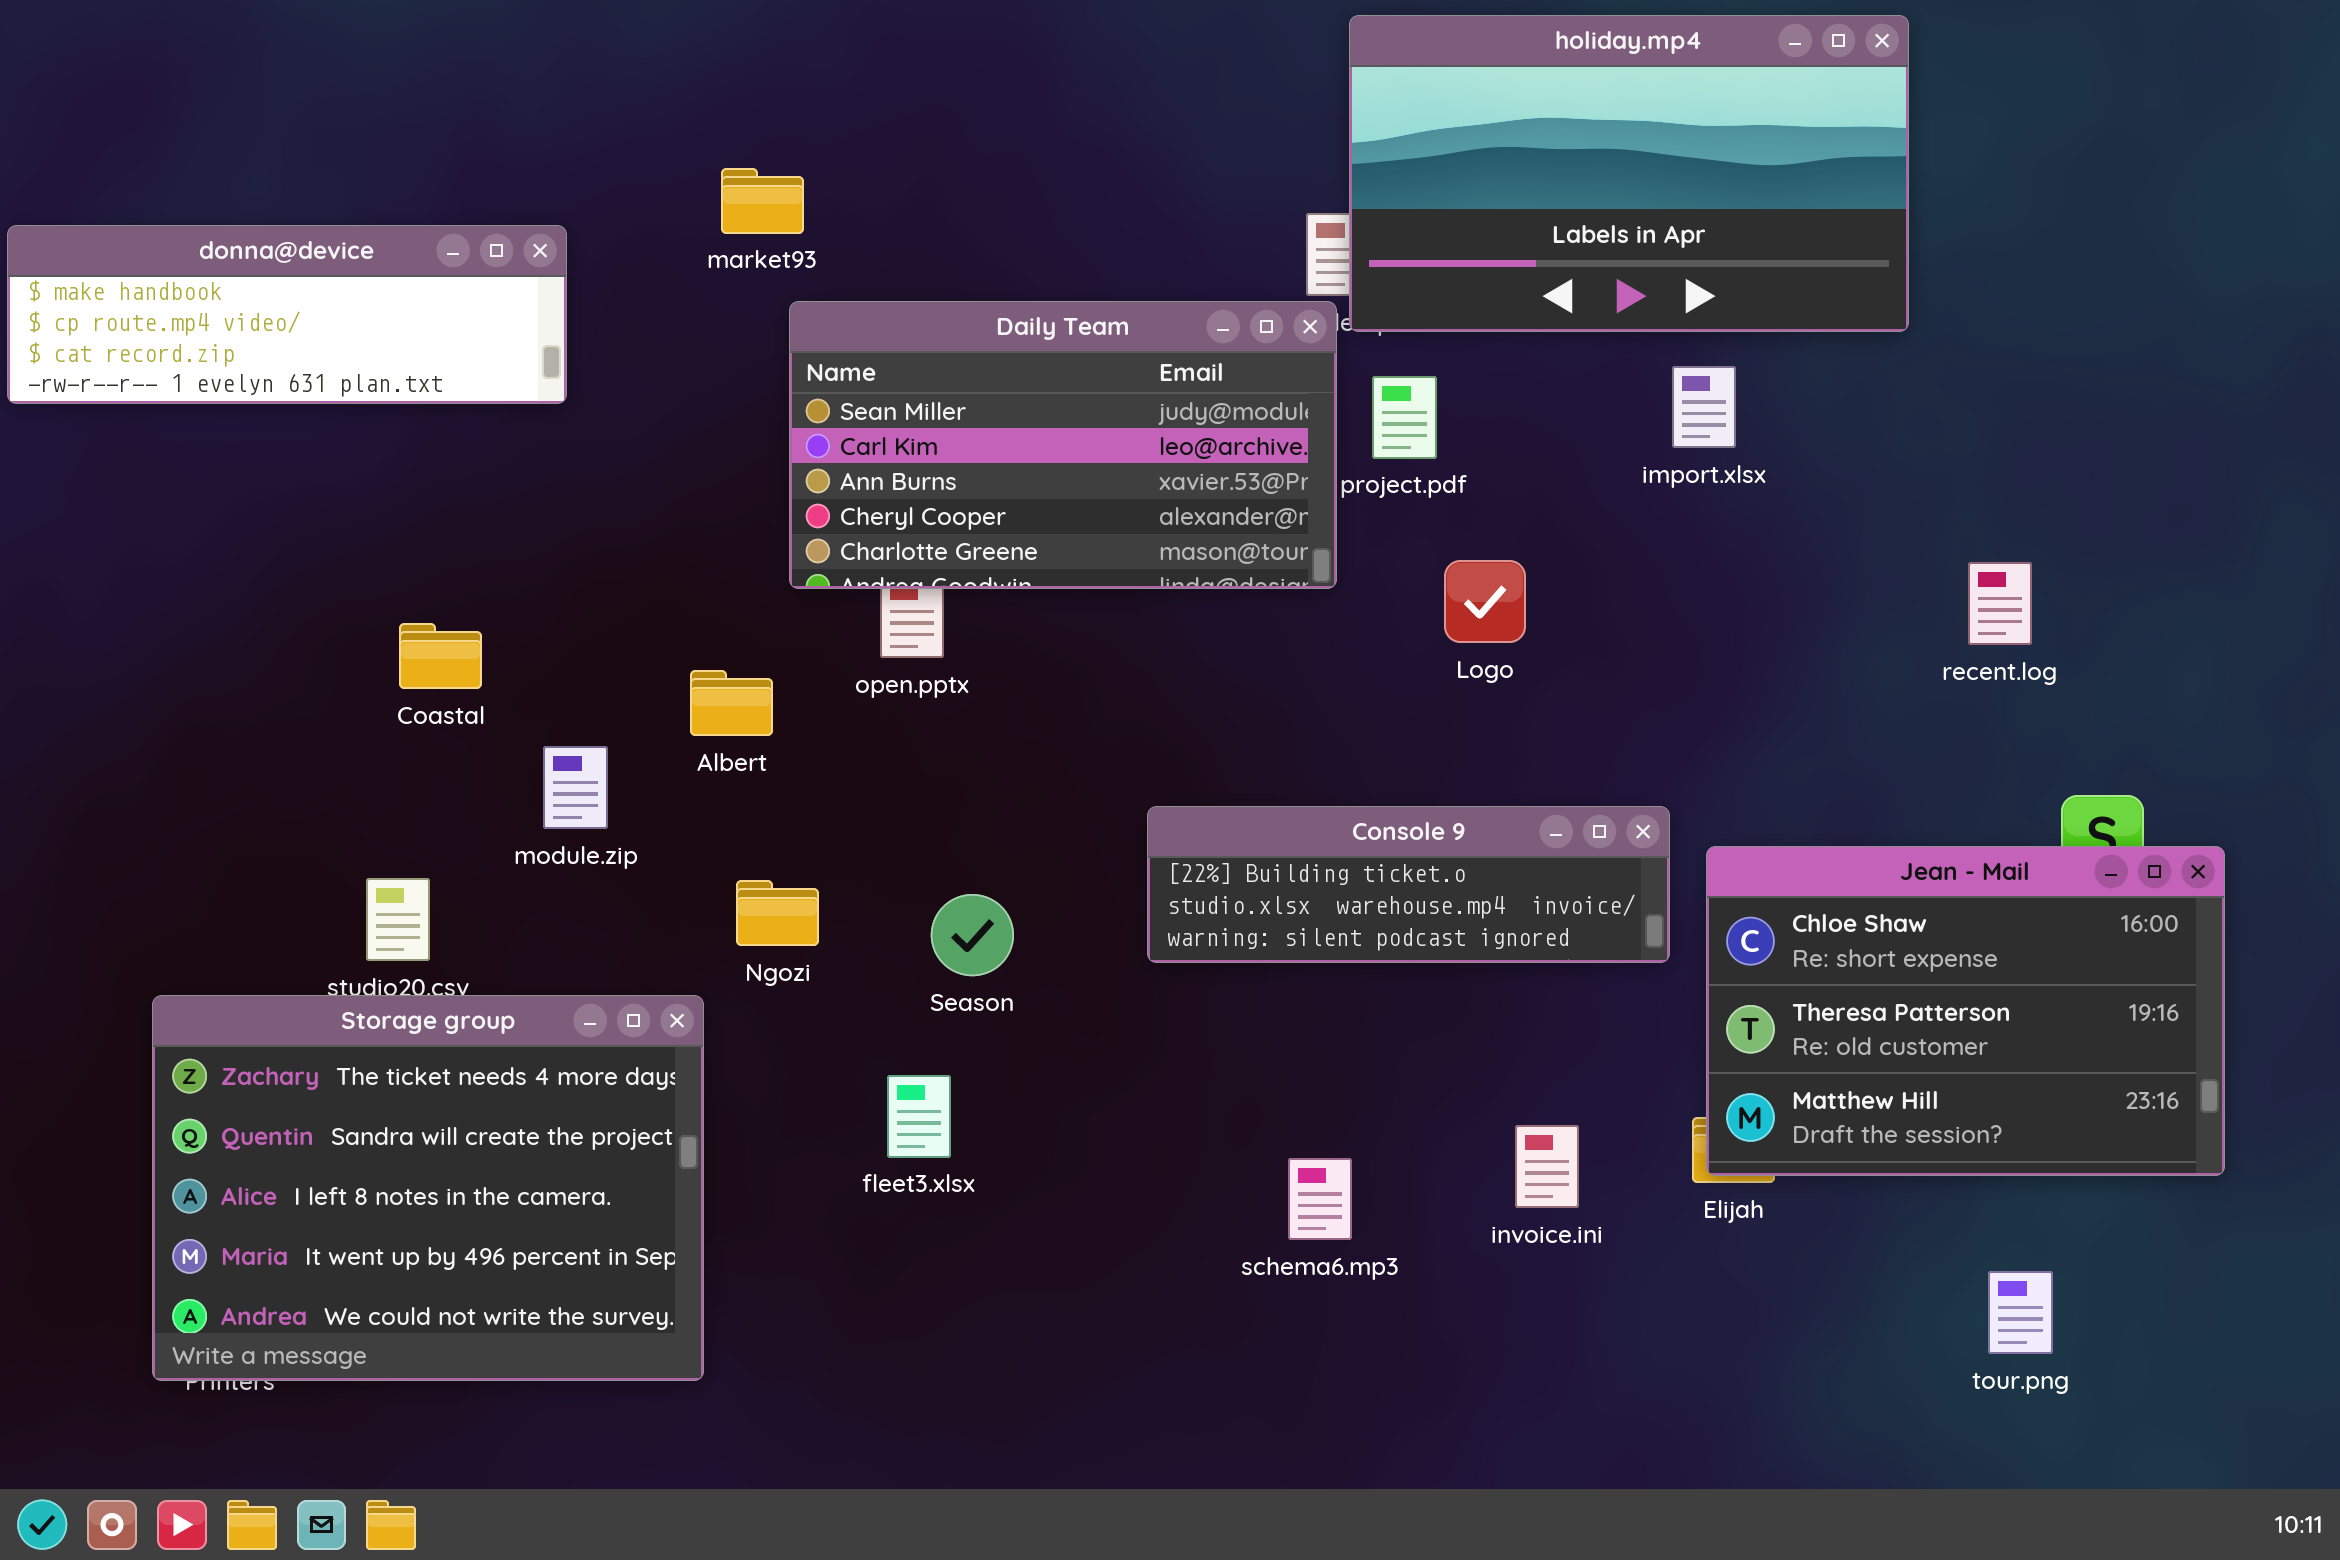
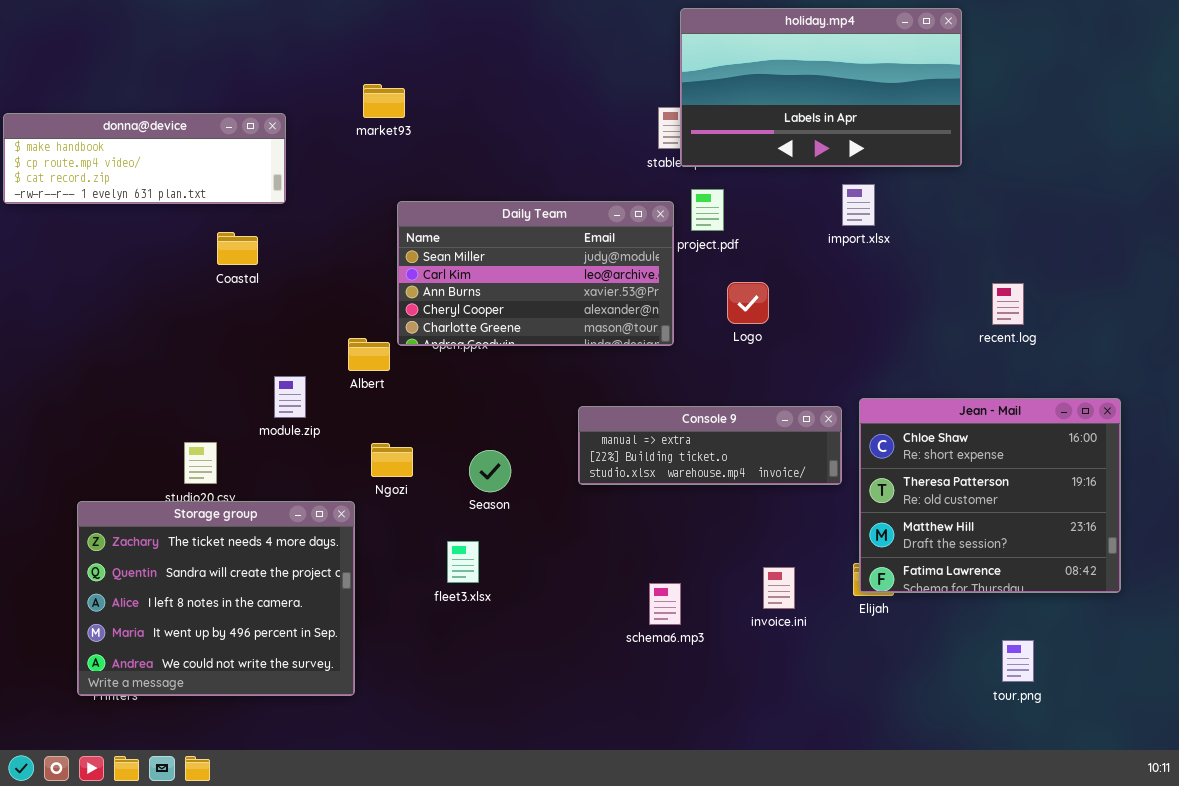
Daily Team: [789,301,1337,589] -> [397,201,674,346], moved
Coastal: [399,623,482,689] -> [217,232,258,265], moved
Console 9: [1147,806,1670,963] -> [578,406,842,485], scrolled up 1 row
Jean - Mail: [1706,846,2225,1176] -> [859,398,1121,593], resized

